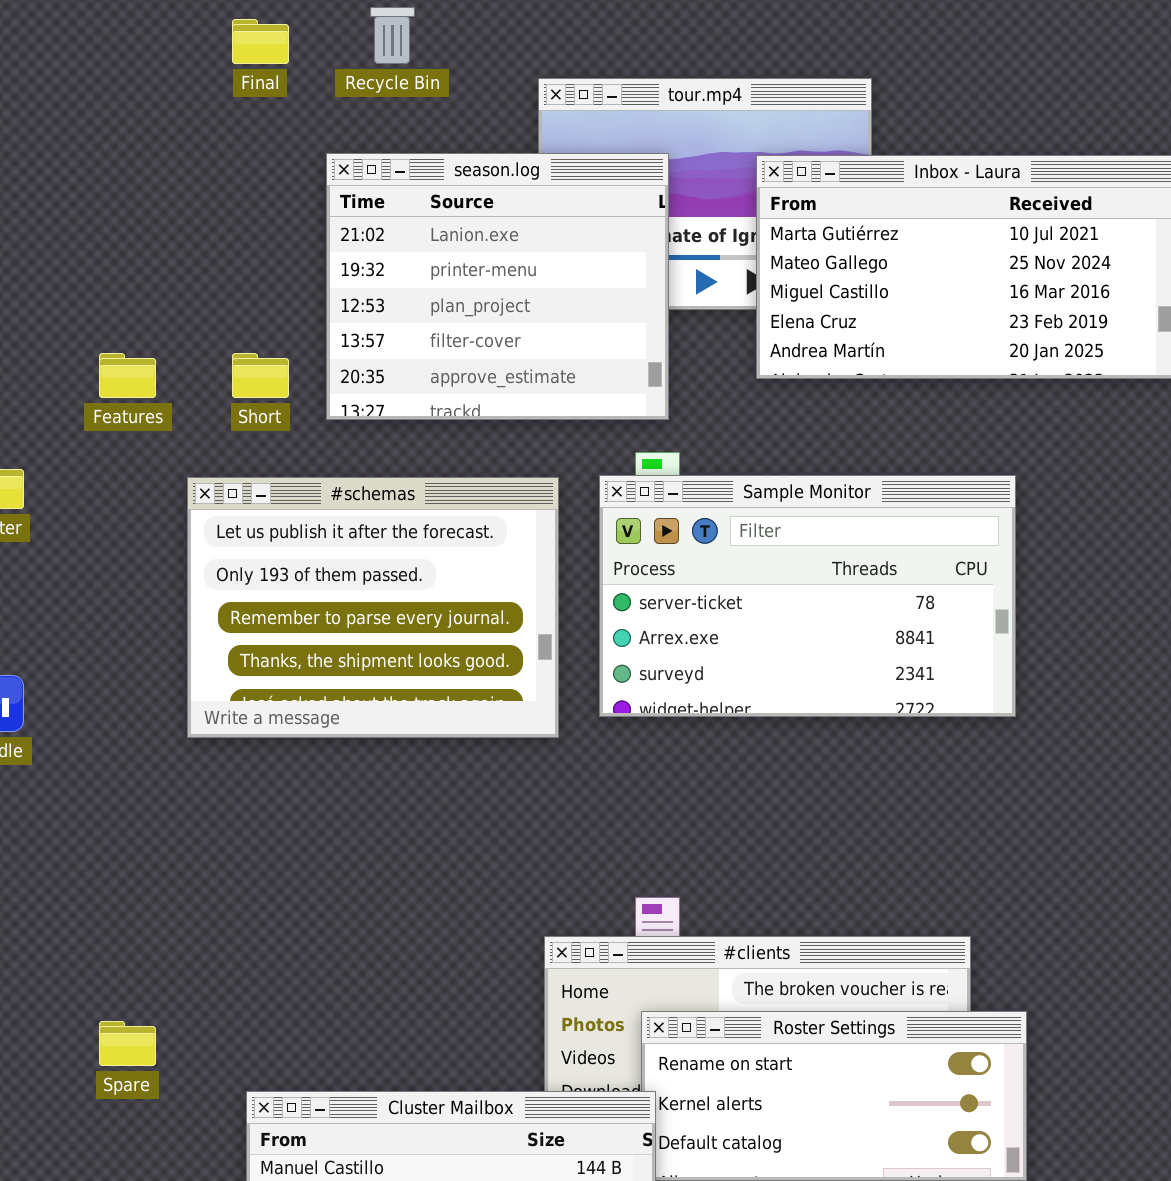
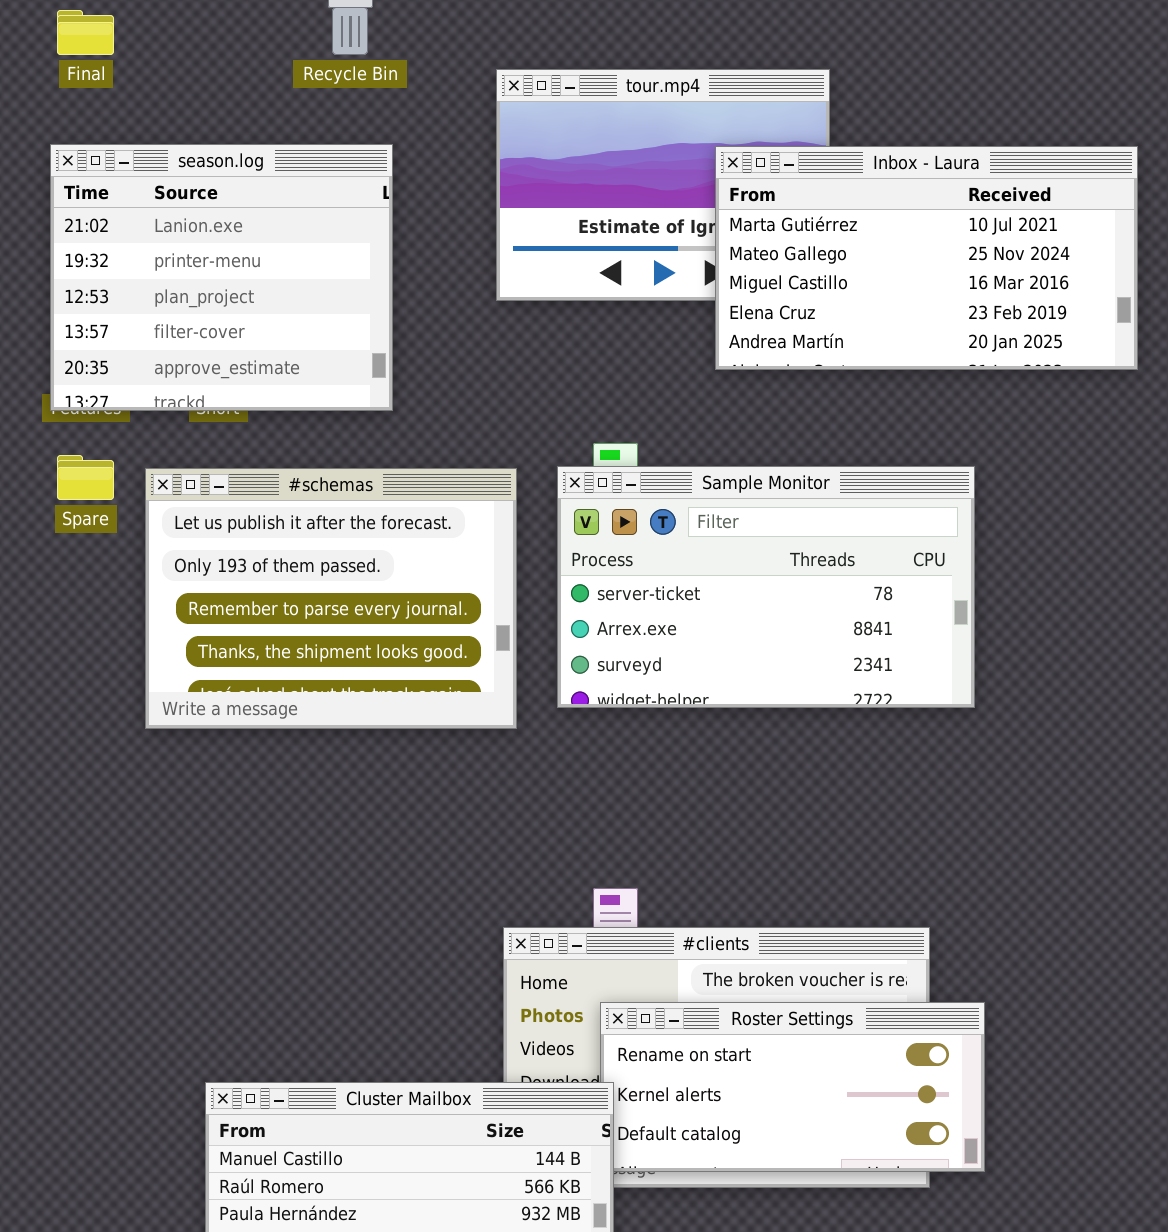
Final: [232,19,289,64] -> [57,10,114,55], moved
season.log: [326,153,669,420] -> [50,144,393,411], moved
Spare: [99,1021,156,1066] -> [57,455,114,500], moved

